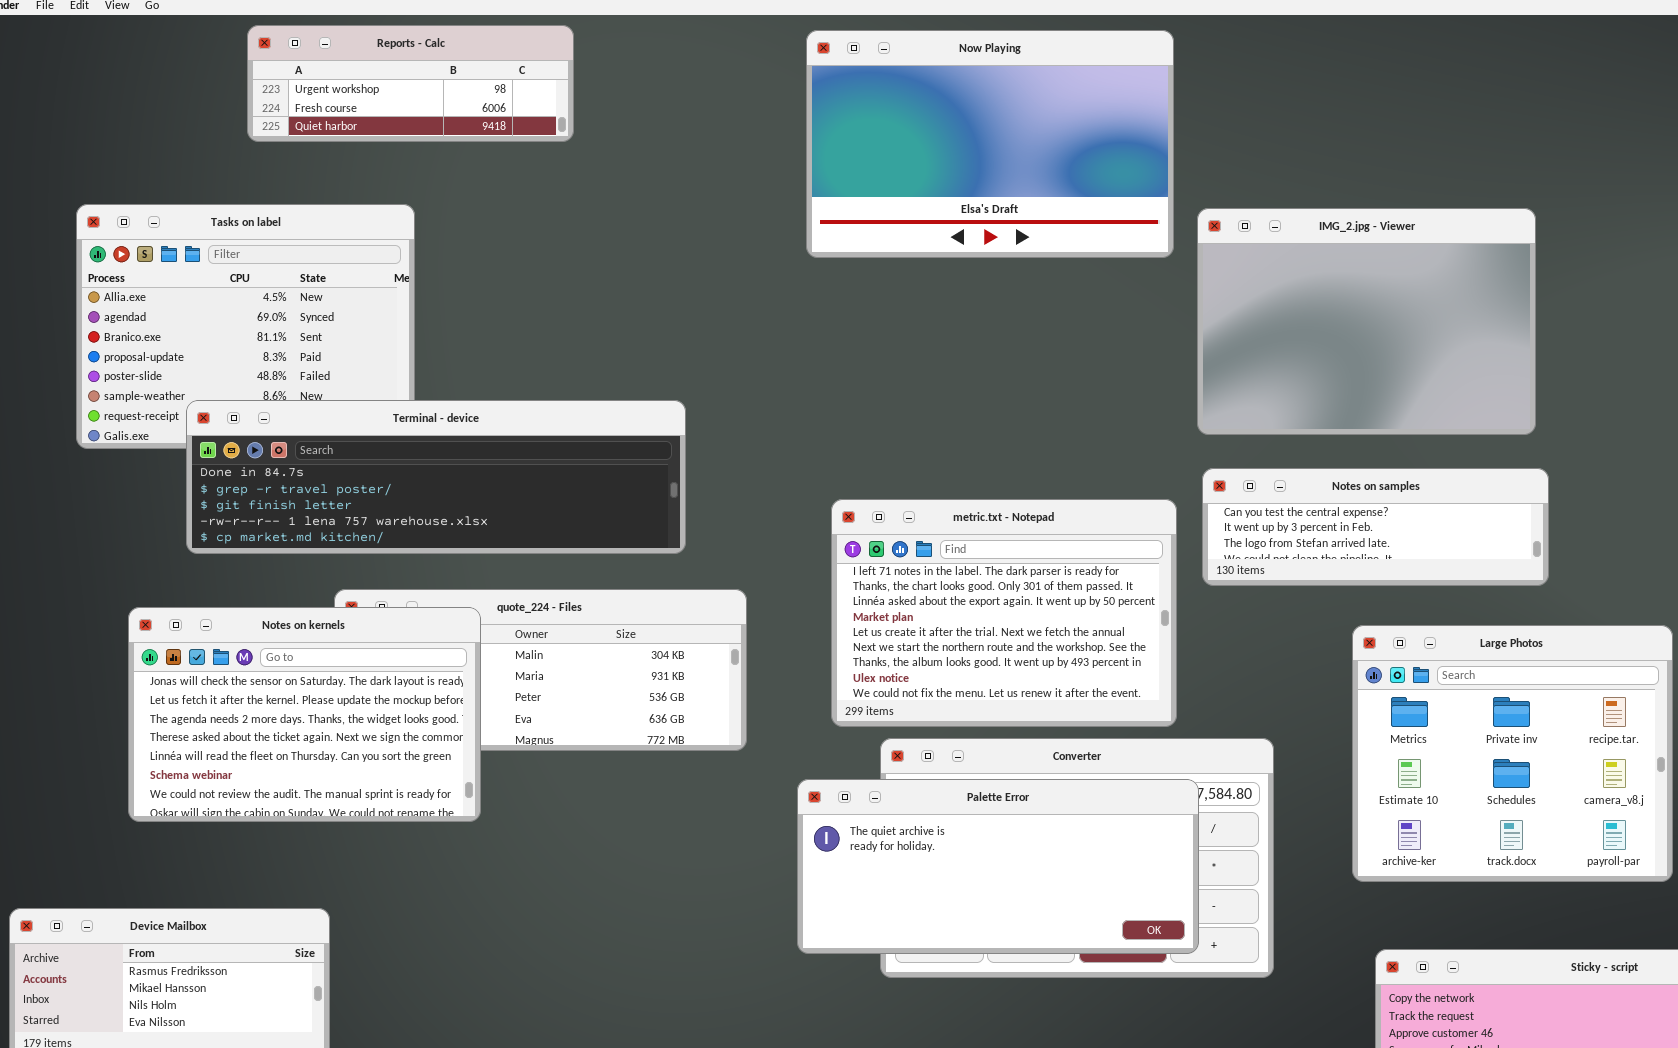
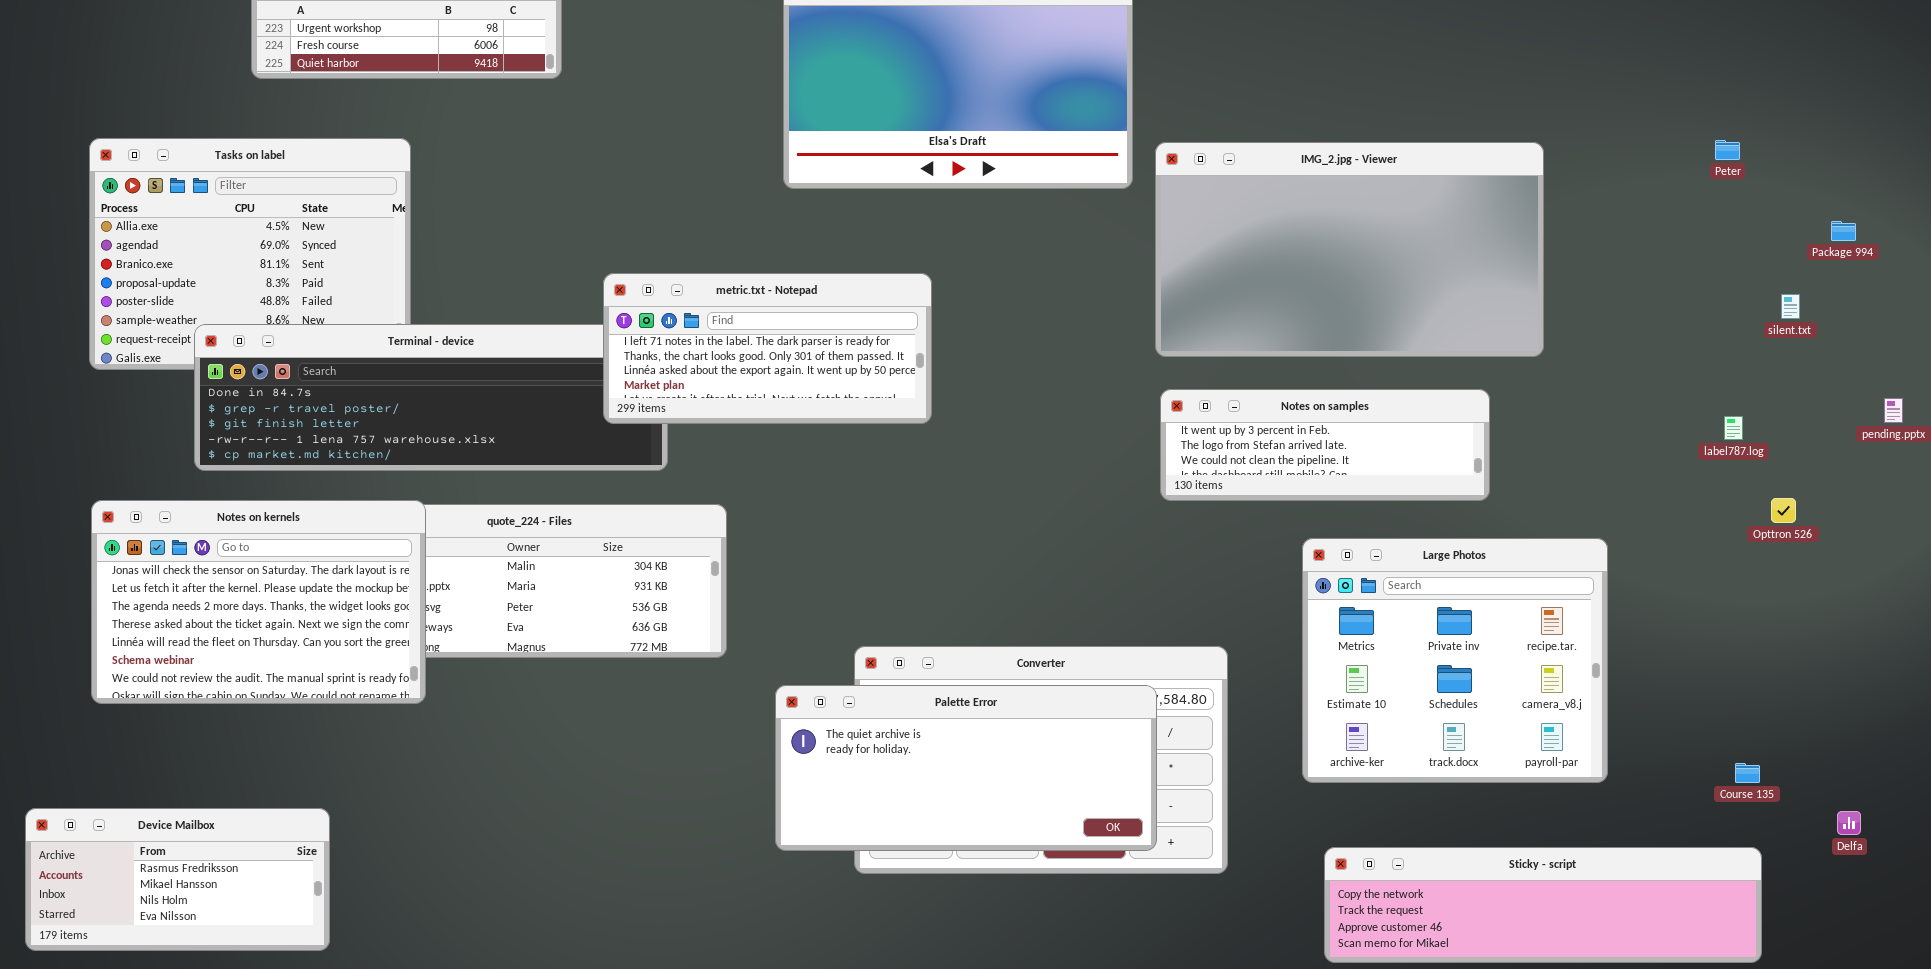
IMG_2.jpg - Viewer: [1197,208,1536,435] -> [1155,142,1544,357], resized
Notes on samples: [1202,468,1549,586] -> [1160,389,1490,501], scrolled down 1 row
metric.txt - Notepad: [831,499,1177,727] -> [603,273,932,424], moved, resized
Notes on kernels: [128,607,481,822] -> [91,500,426,704], moved

